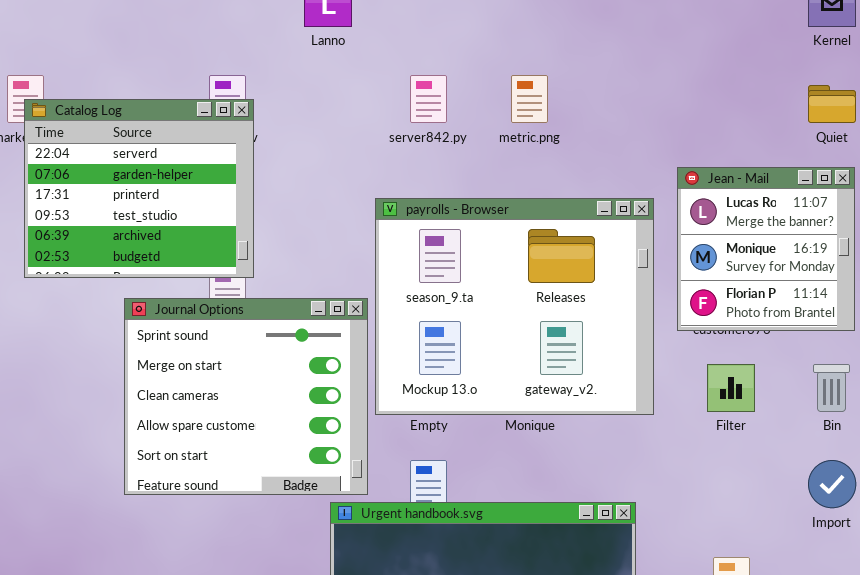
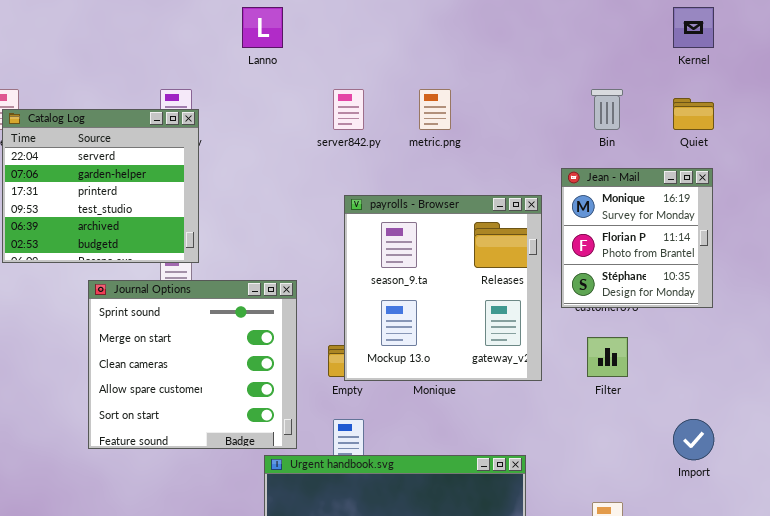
Jean - Mail: [677,167,855,331] -> [561,168,713,308], scrolled down 1 row
payrolls - Browser: [375,198,654,415] -> [344,195,542,381], resized
Bin: [813,364,850,412] -> [591,89,623,130], moved

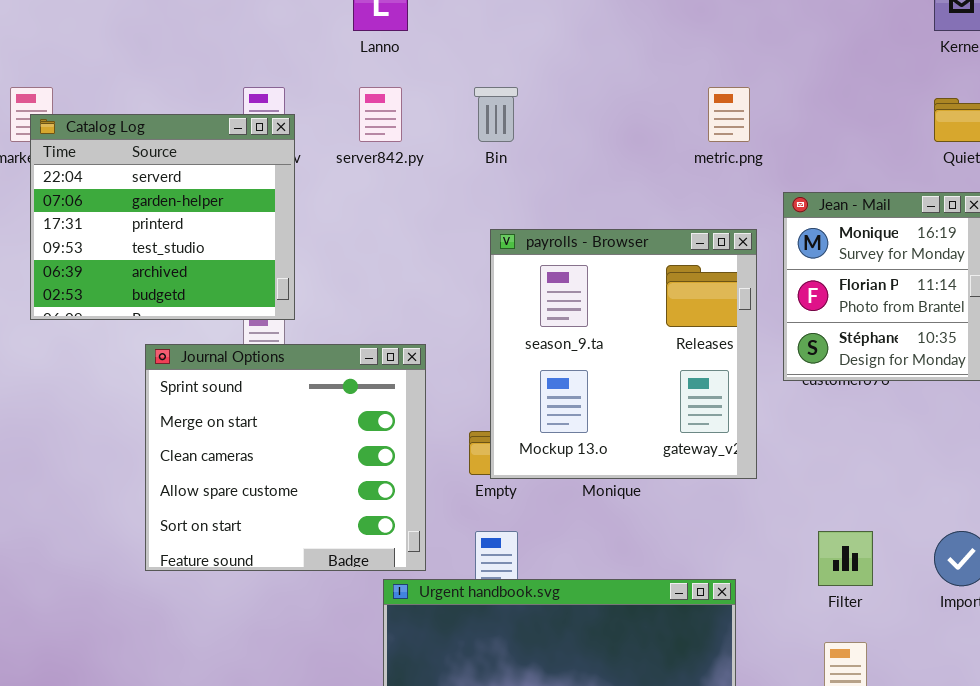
server842.py: [333,89,364,130] -> [359,87,402,142], moved
metric.png: [419,89,451,130] -> [708,87,750,142], moved
Bin: [591,89,623,130] -> [474,87,518,142], moved
Filter: [587,337,628,377] -> [818,531,873,586], moved

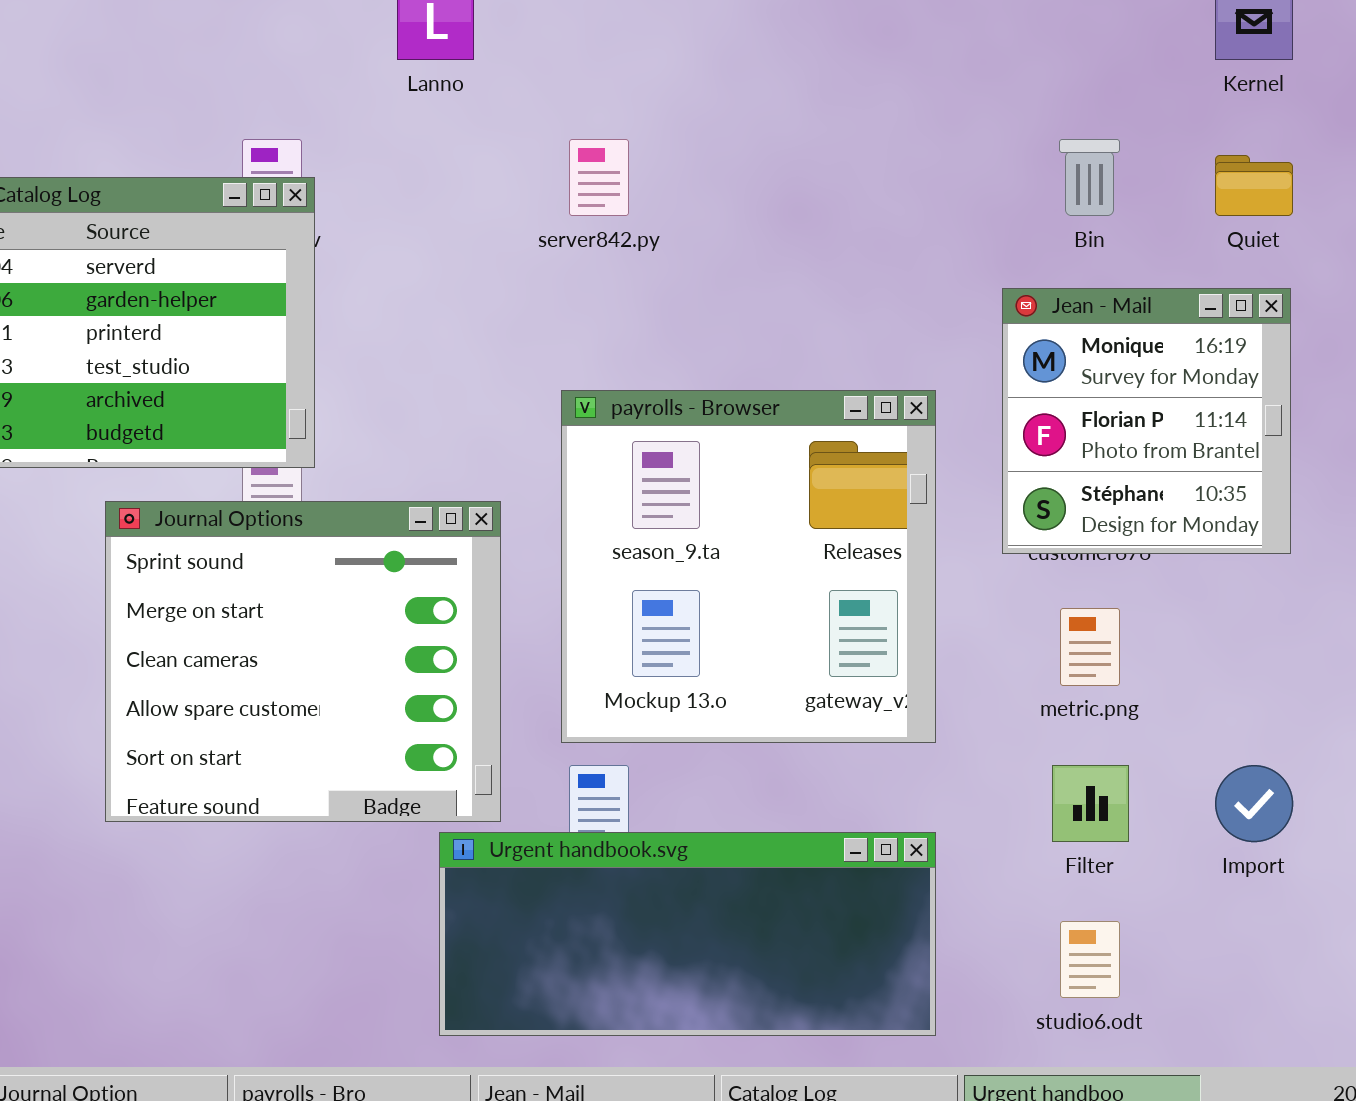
server842.py: [359,87,402,142] -> [569,139,629,216], moved
Bin: [474,87,518,142] -> [1059,139,1120,216], moved
metric.png: [708,87,750,142] -> [1060,608,1120,686], moved
payrolls - Browser: [490,229,757,479] -> [561,390,936,743], moved

